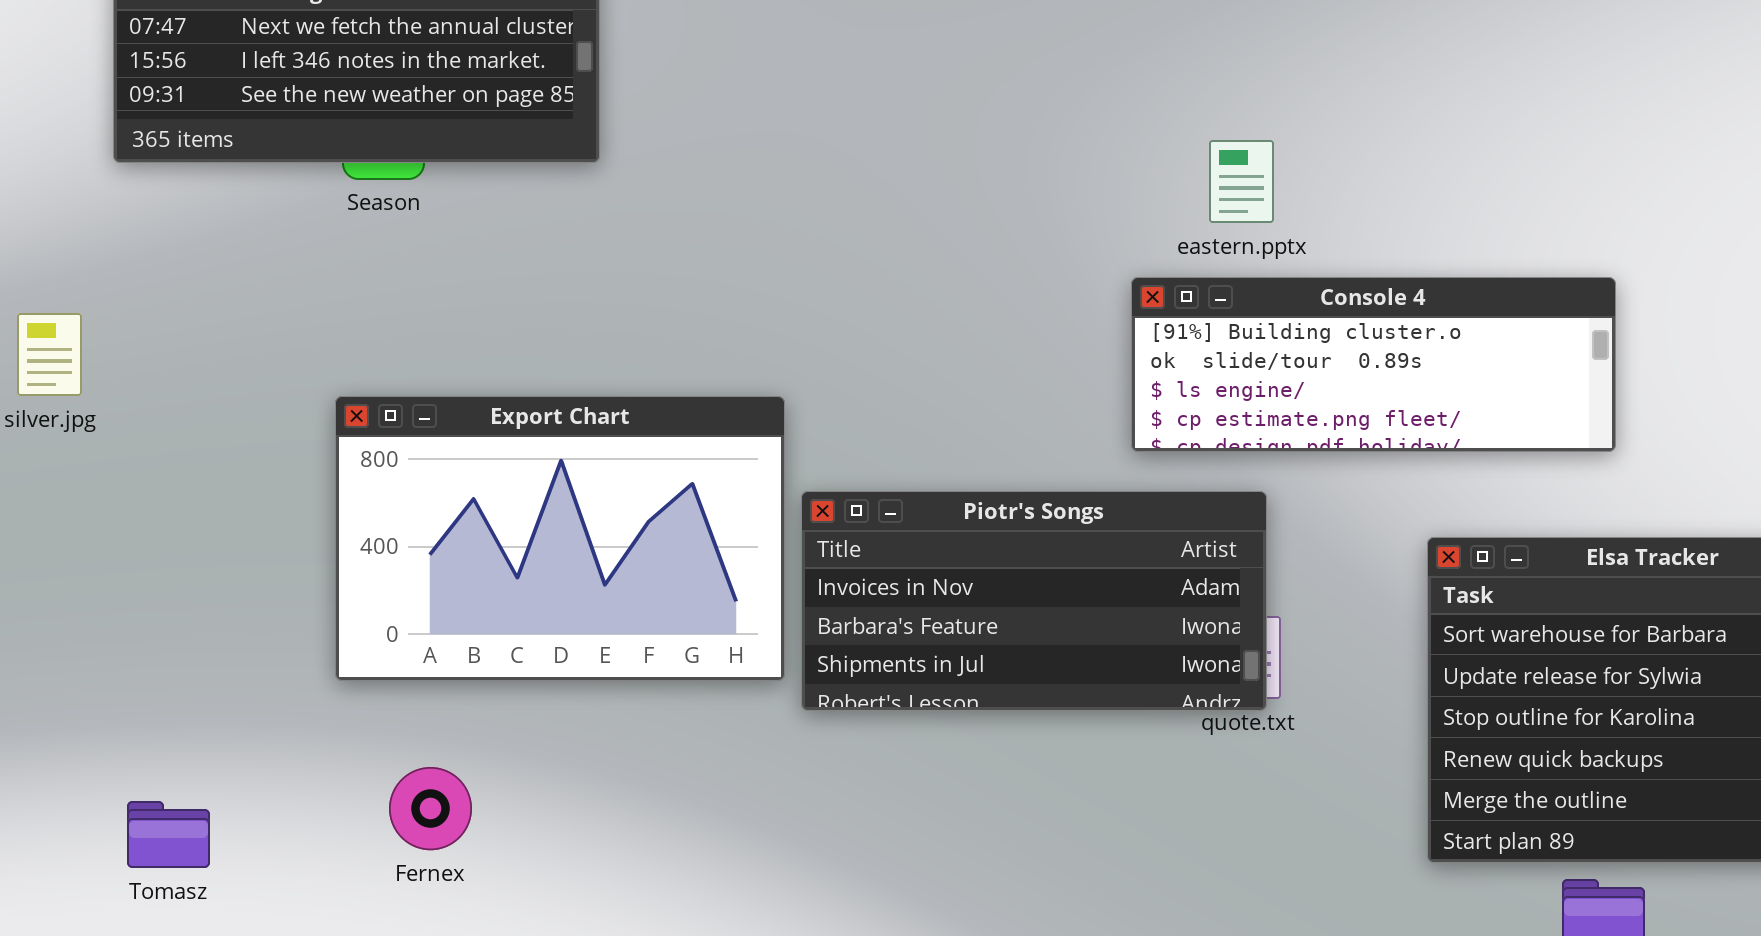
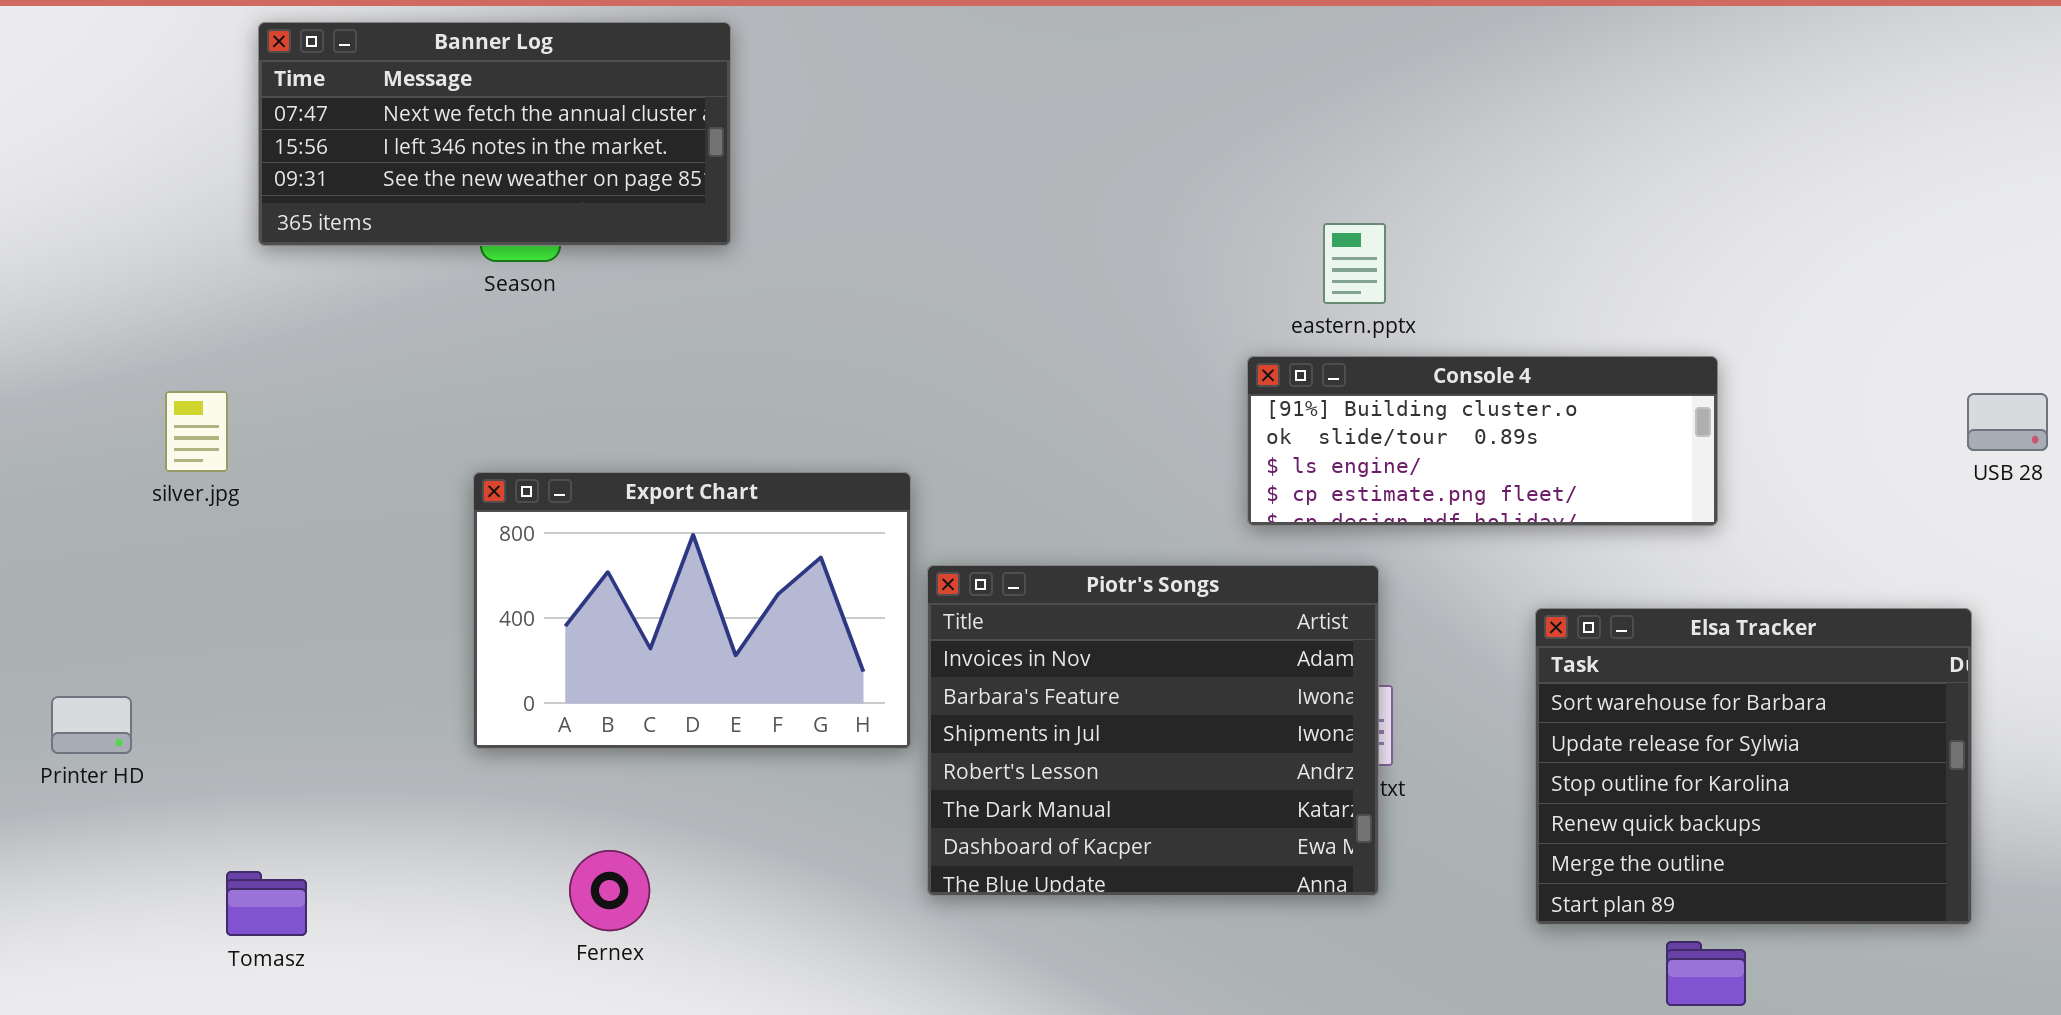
Piotr's Songs: [801,491,1267,711] -> [927,565,1379,896], resized
Fernex: [389,767,472,850] -> [569,850,650,931], moved
Tomasz: [127,801,210,868] -> [226,871,307,936], moved

